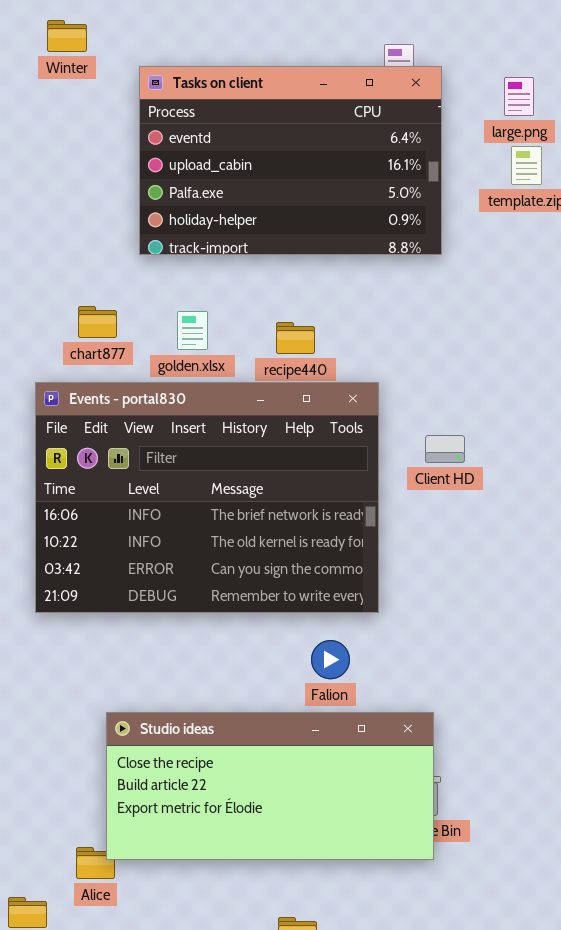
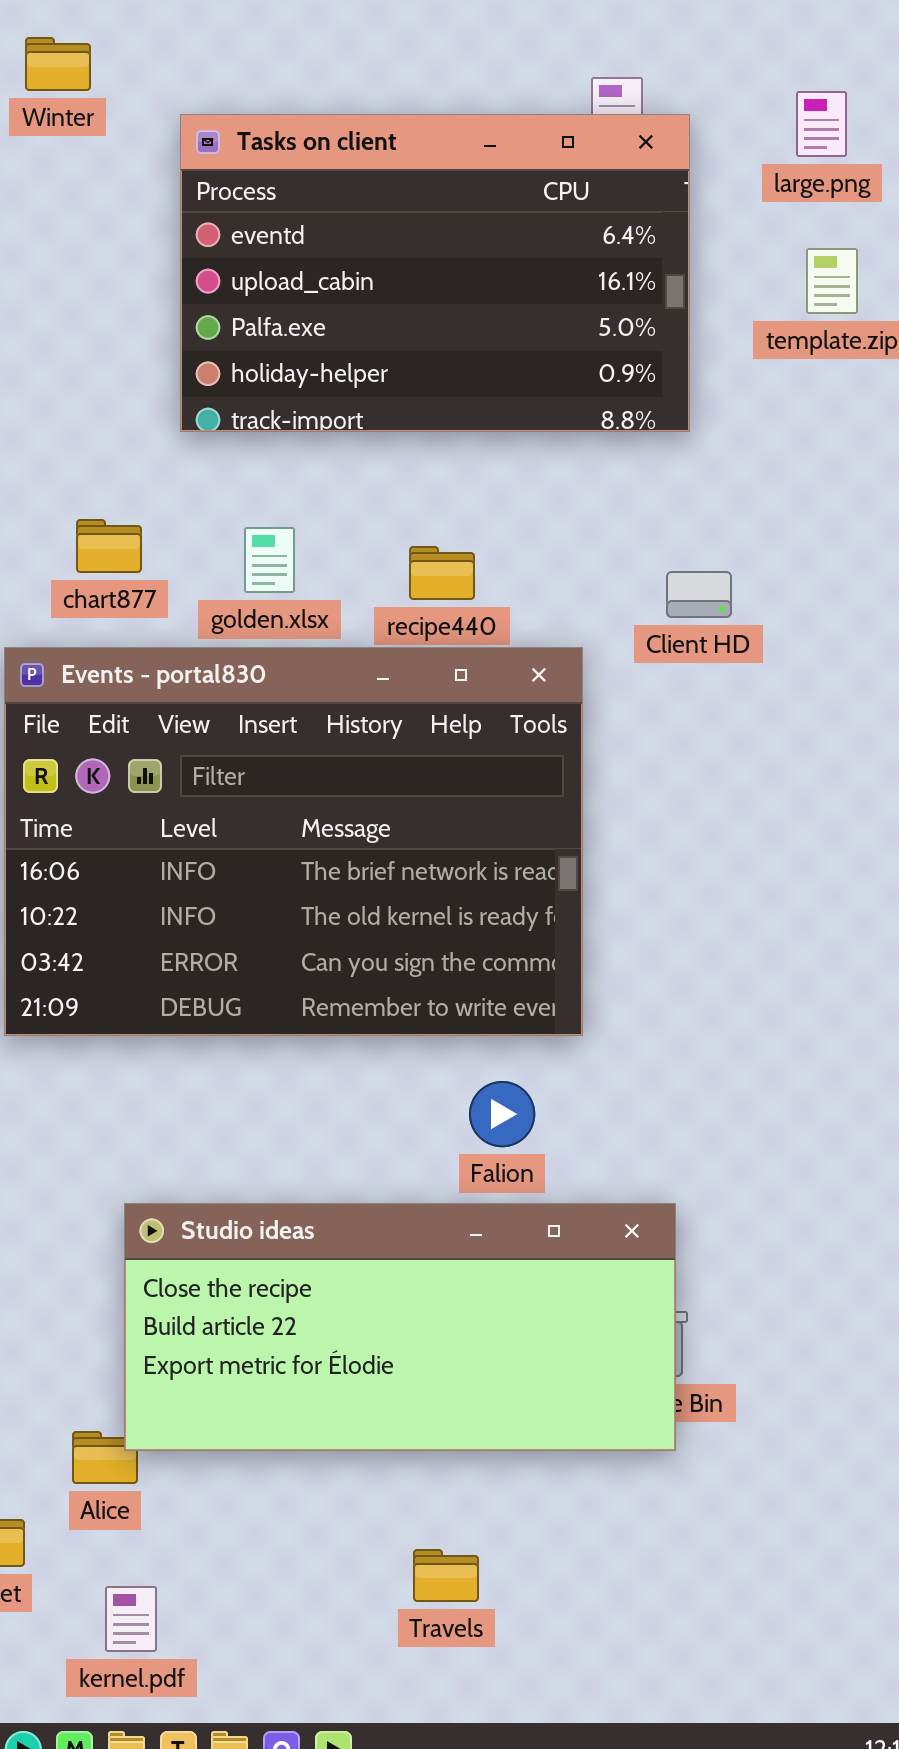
large.png: [504,77,534,116] -> [796,91,847,157], moved
Client HD: [425,435,465,463] -> [666,571,732,618], moved

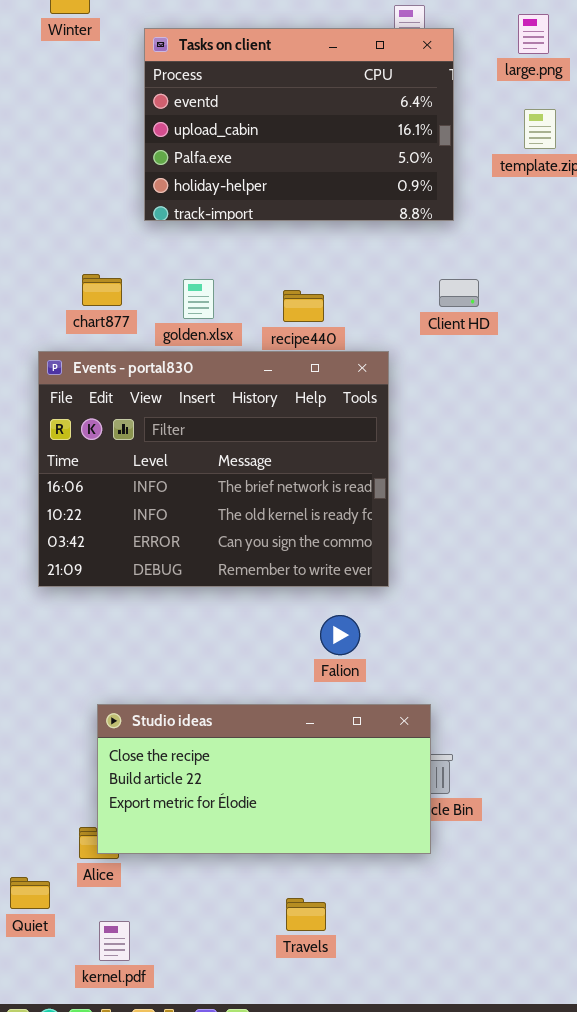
Client HD: [666,571,732,618] -> [439,279,479,307], moved
Studio ideas: [124,1203,676,1451] -> [97,704,431,854], moved

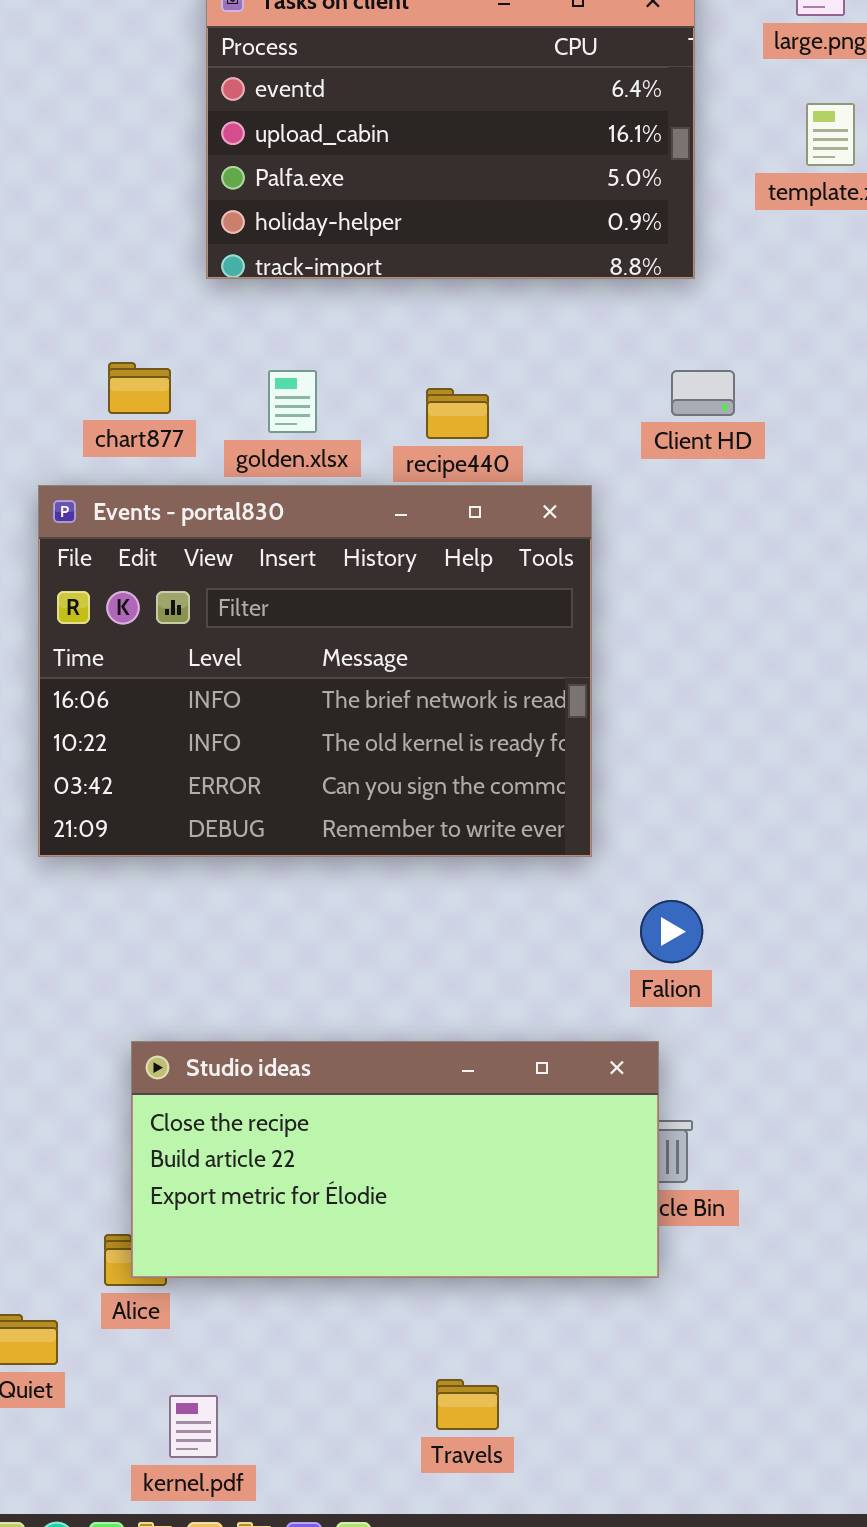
Falion: [320,615,360,655] -> [640,900,703,963], moved
Travels: [286,898,326,931] -> [436,1379,499,1430], moved
kernel.pdf: [99,921,130,961] -> [169,1395,218,1458], moved

